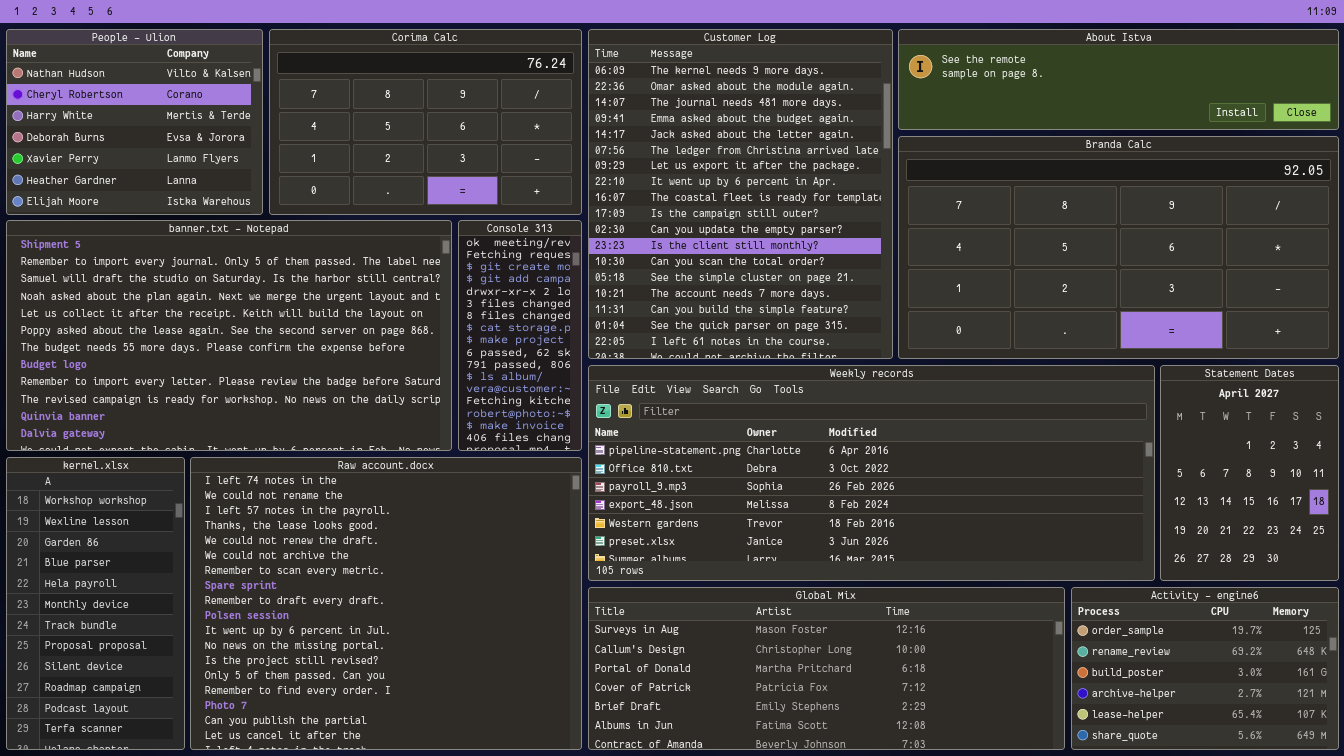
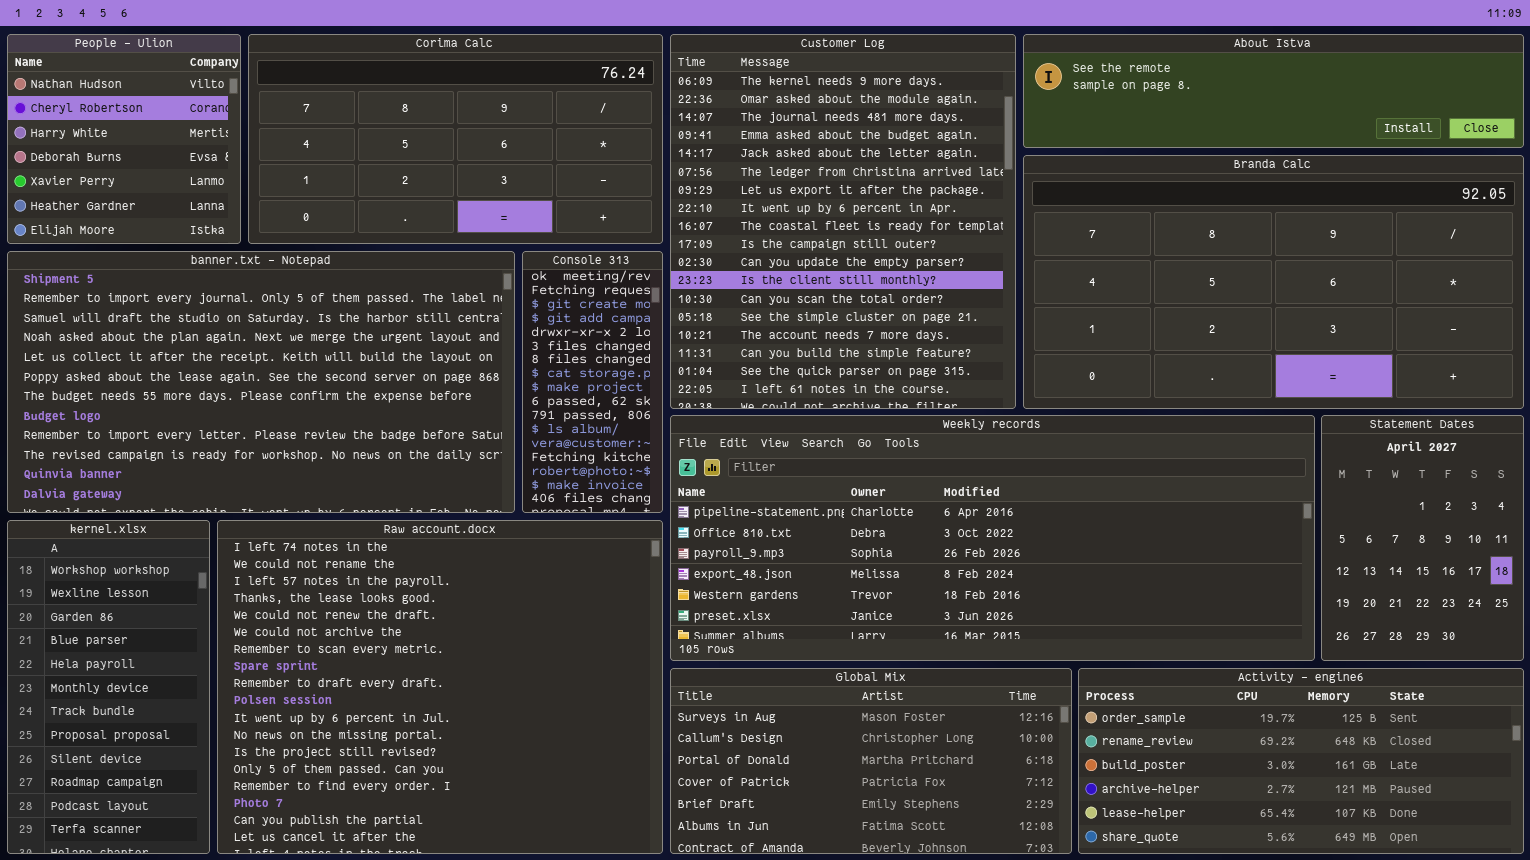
People - Ulion: [6,29,263,215] -> [7,34,241,244], resized
Corima Calc: [269,29,582,215] -> [248,34,663,244], resized
Global Mix: [588,587,1065,750] -> [670,668,1072,854], resized
Activity - engine6: [1071,587,1339,750] -> [1078,668,1524,854], resized

